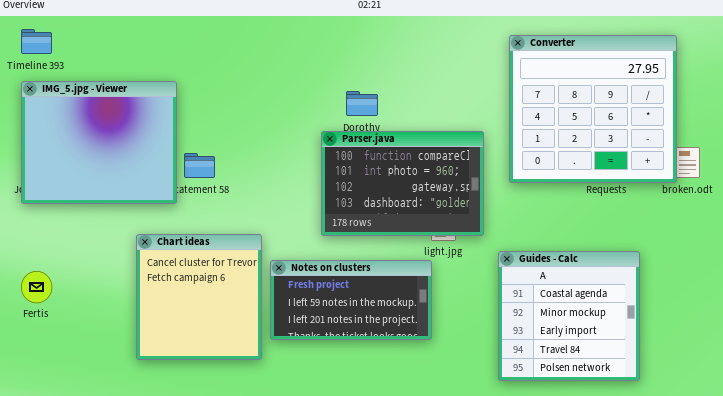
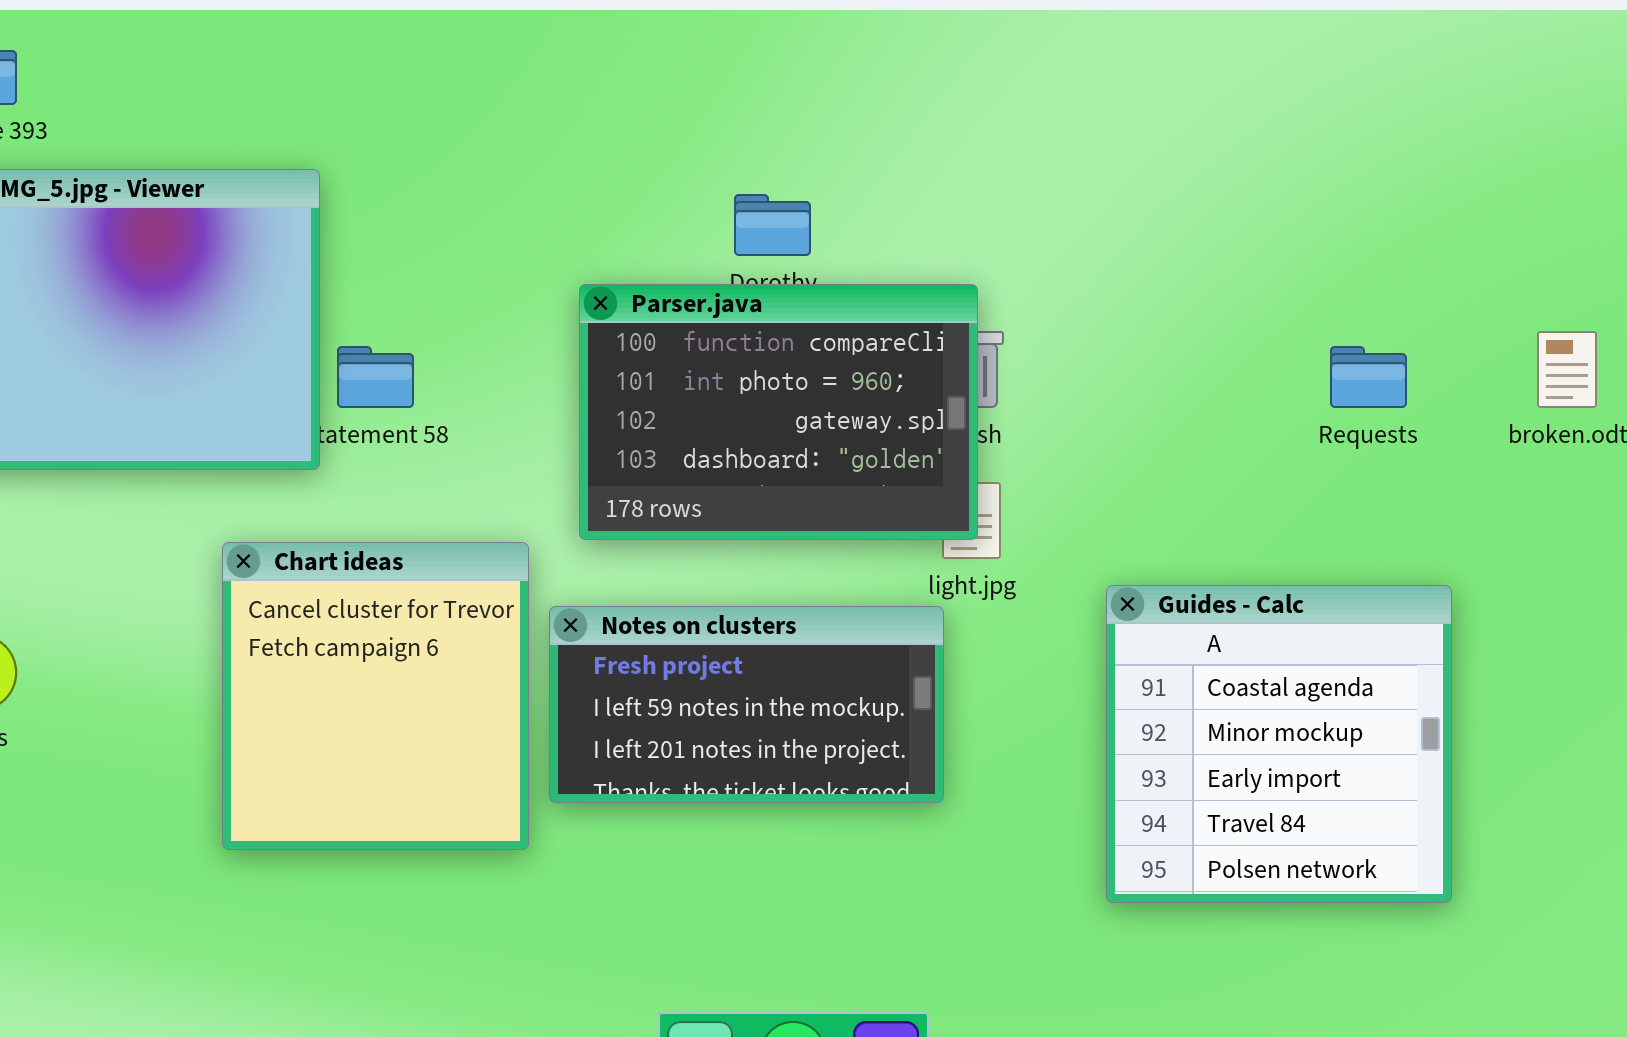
Converter: [509,35,677,183] -> none, closed
Parser.java: [321,131,484,236] -> [579,284,978,540], moved

